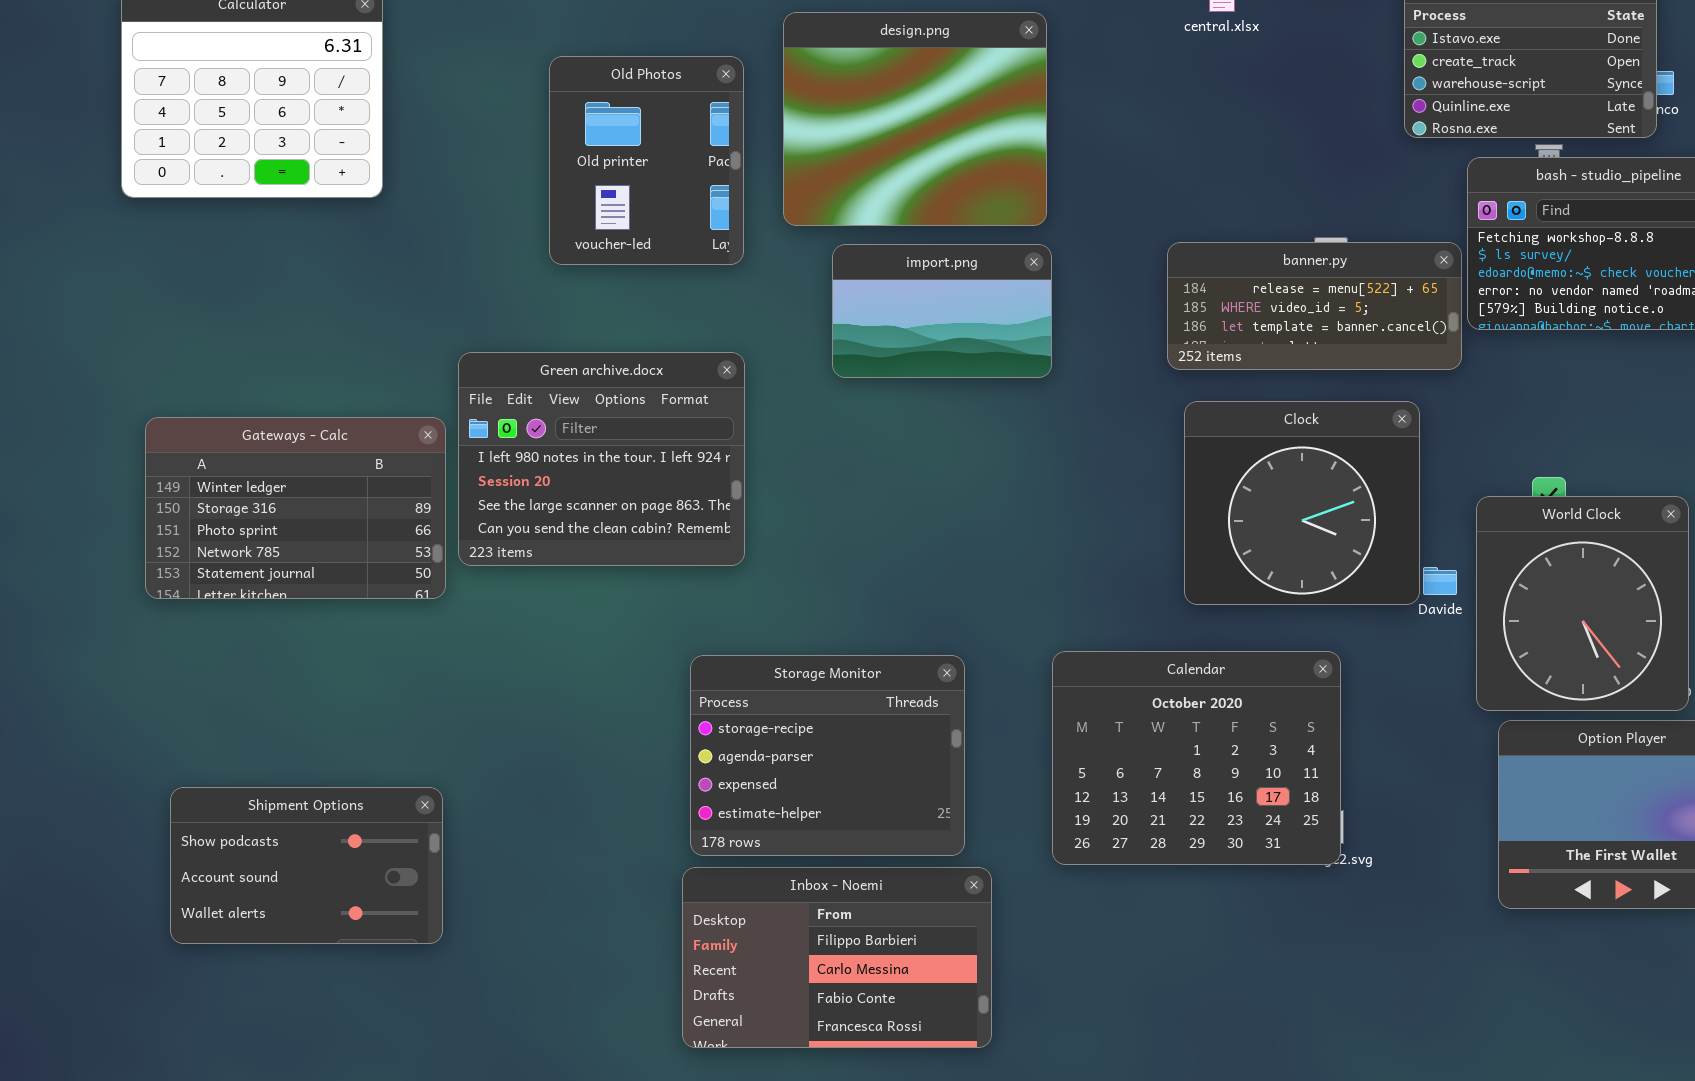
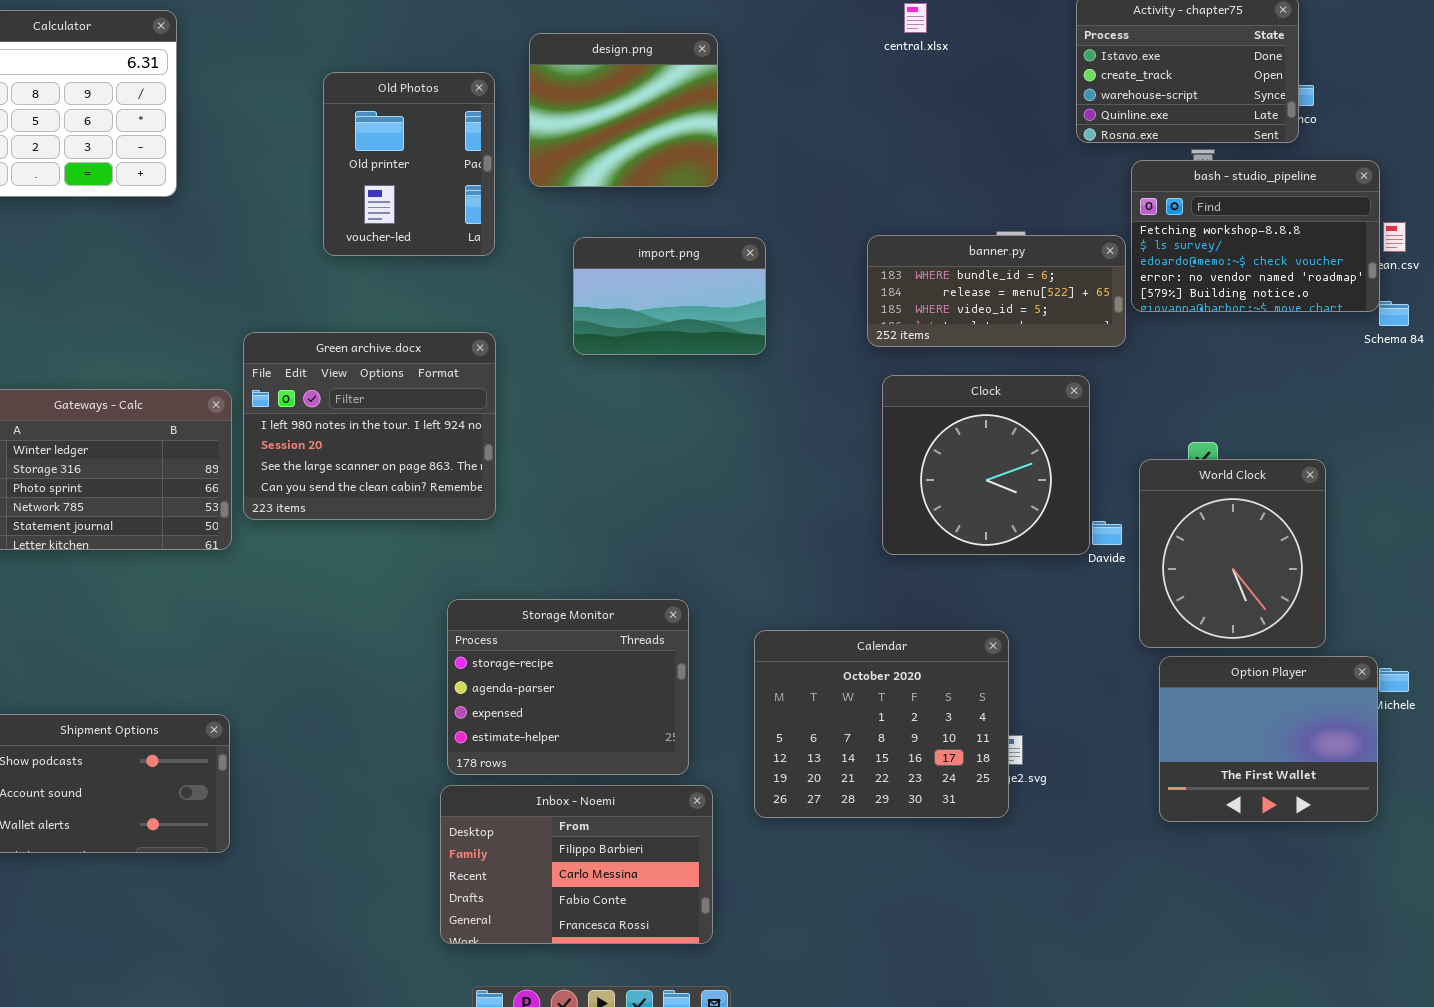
design.png: [783,12,1047,226] -> [529,33,718,187], resized
banner.py: [1167,242,1462,370] -> [867,235,1126,347], scrolled up 1 row
Calendar: [1052,651,1341,865] -> [754,630,1009,818], moved

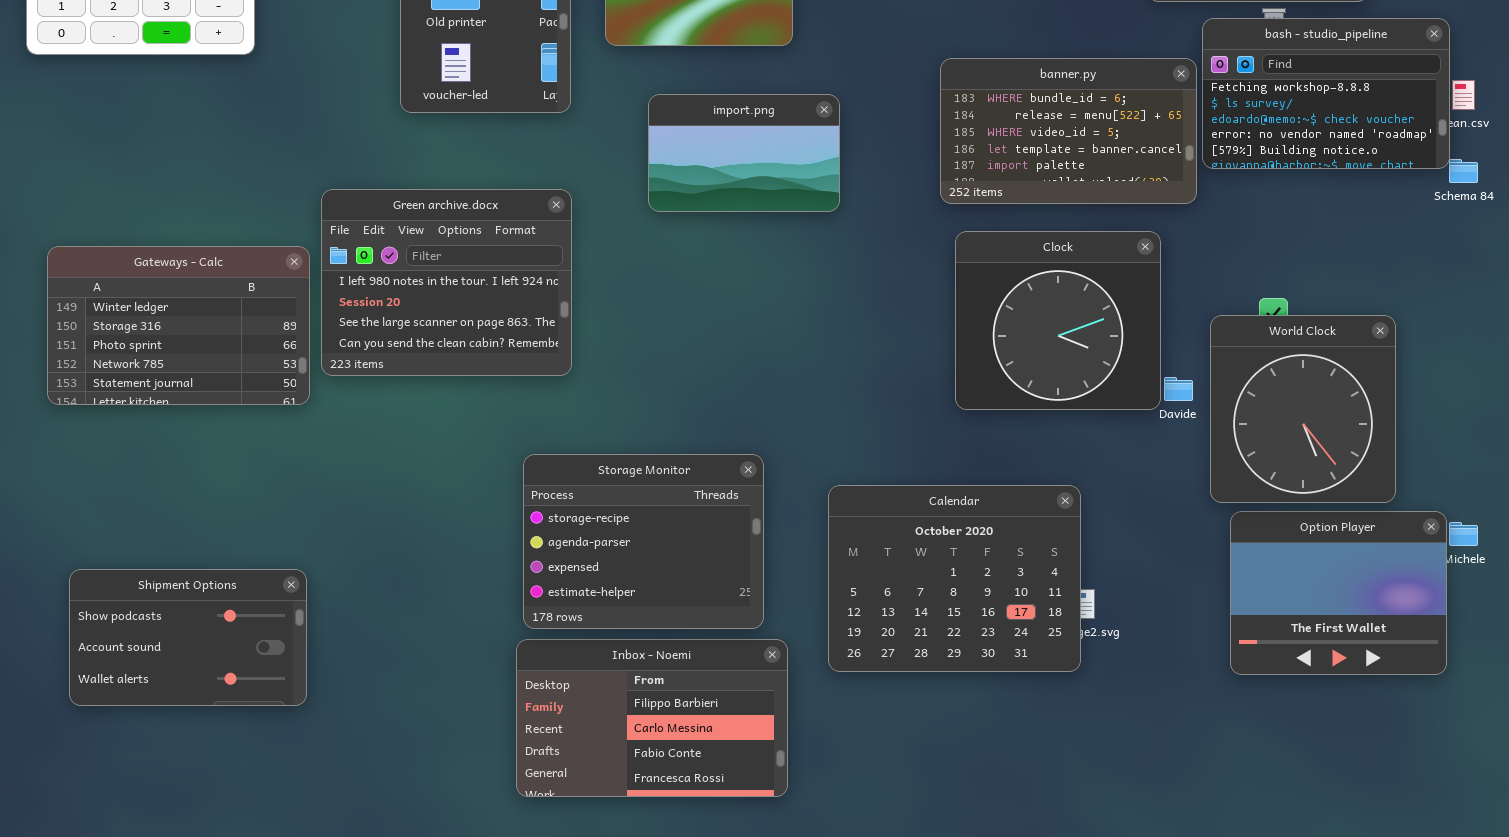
banner.py: [867,235,1126,347] -> [940,58,1197,204], resized

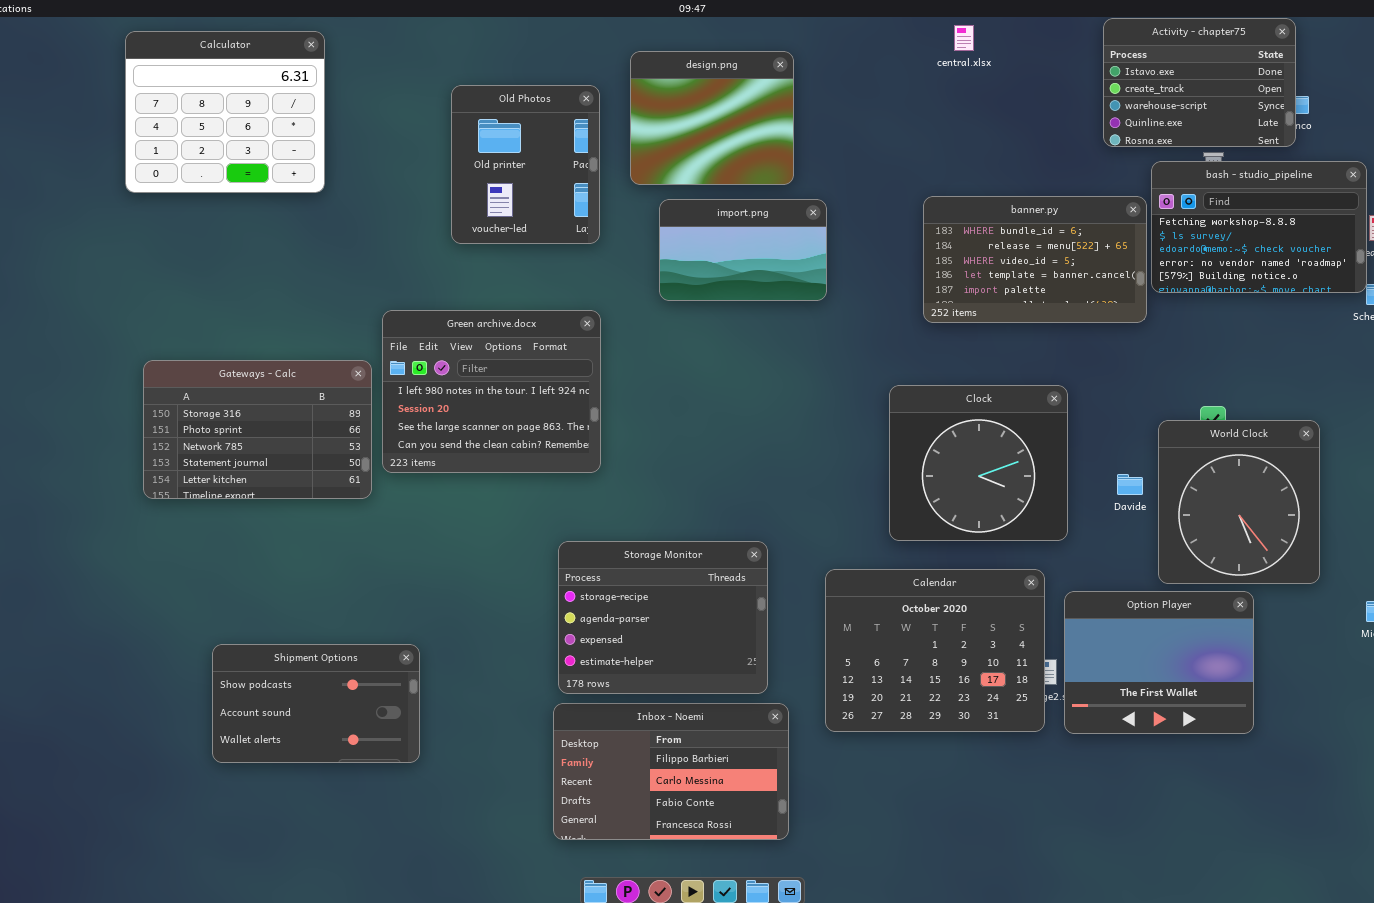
import.png: [648,94,840,212] -> [659,199,827,301], moved
Clock: [955,231,1161,410] -> [889,385,1068,541], moved
Gateways - Calc: [47,246,310,405] -> [143,360,372,499], scrolled down 1 row
Option Player: [1230,511,1447,675] -> [1064,591,1254,734], moved
Shipment Options: [69,569,307,706] -> [212,644,420,763], moved

